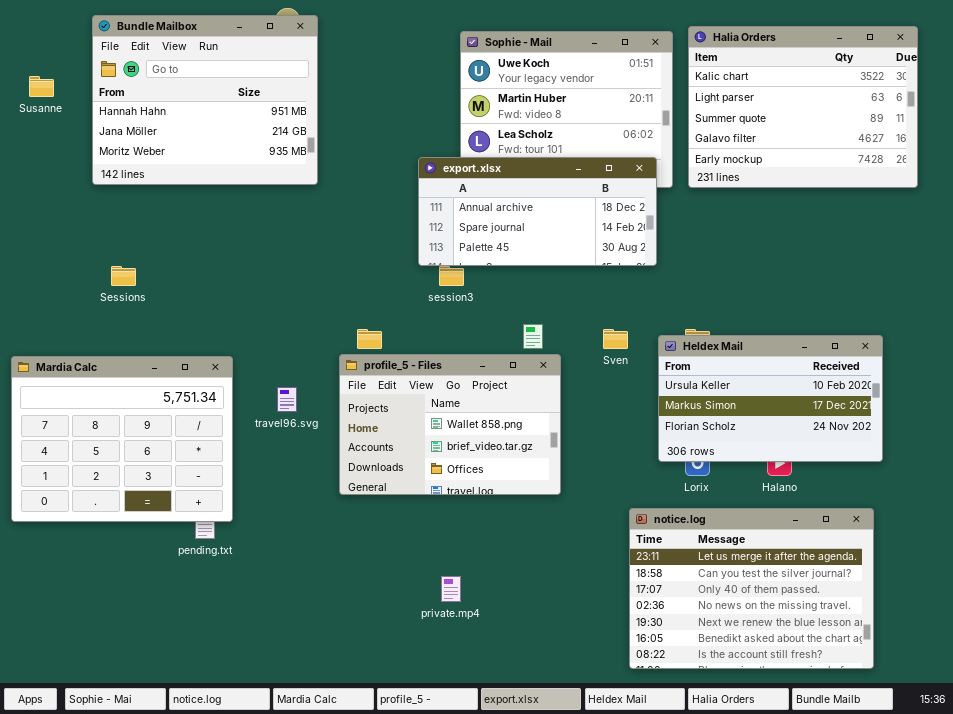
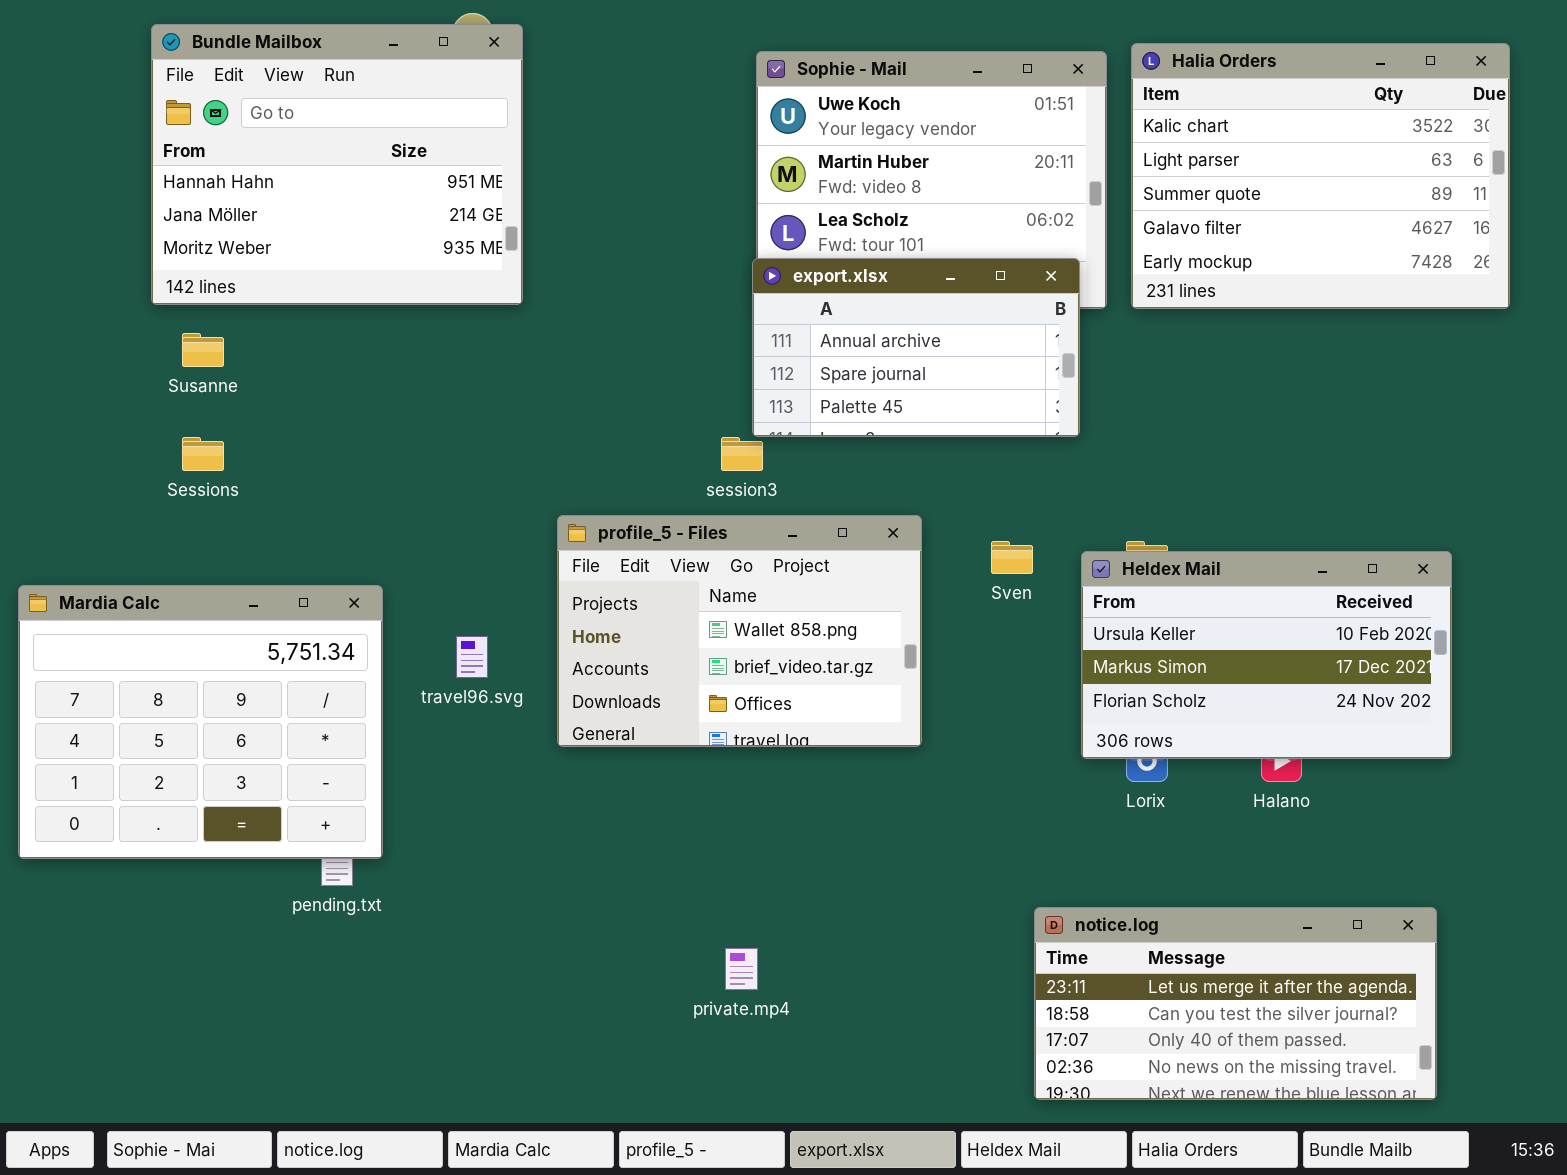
Susanne: [29,76,54,97] -> [182,333,224,367], moved
export.xlsx: [418,157,657,266] -> [752,258,1080,437], resized
profile_5 - Files: [339,354,561,495] -> [557,515,922,747], moved
notice.log: [629,508,874,669] -> [1034,907,1437,1100], resized

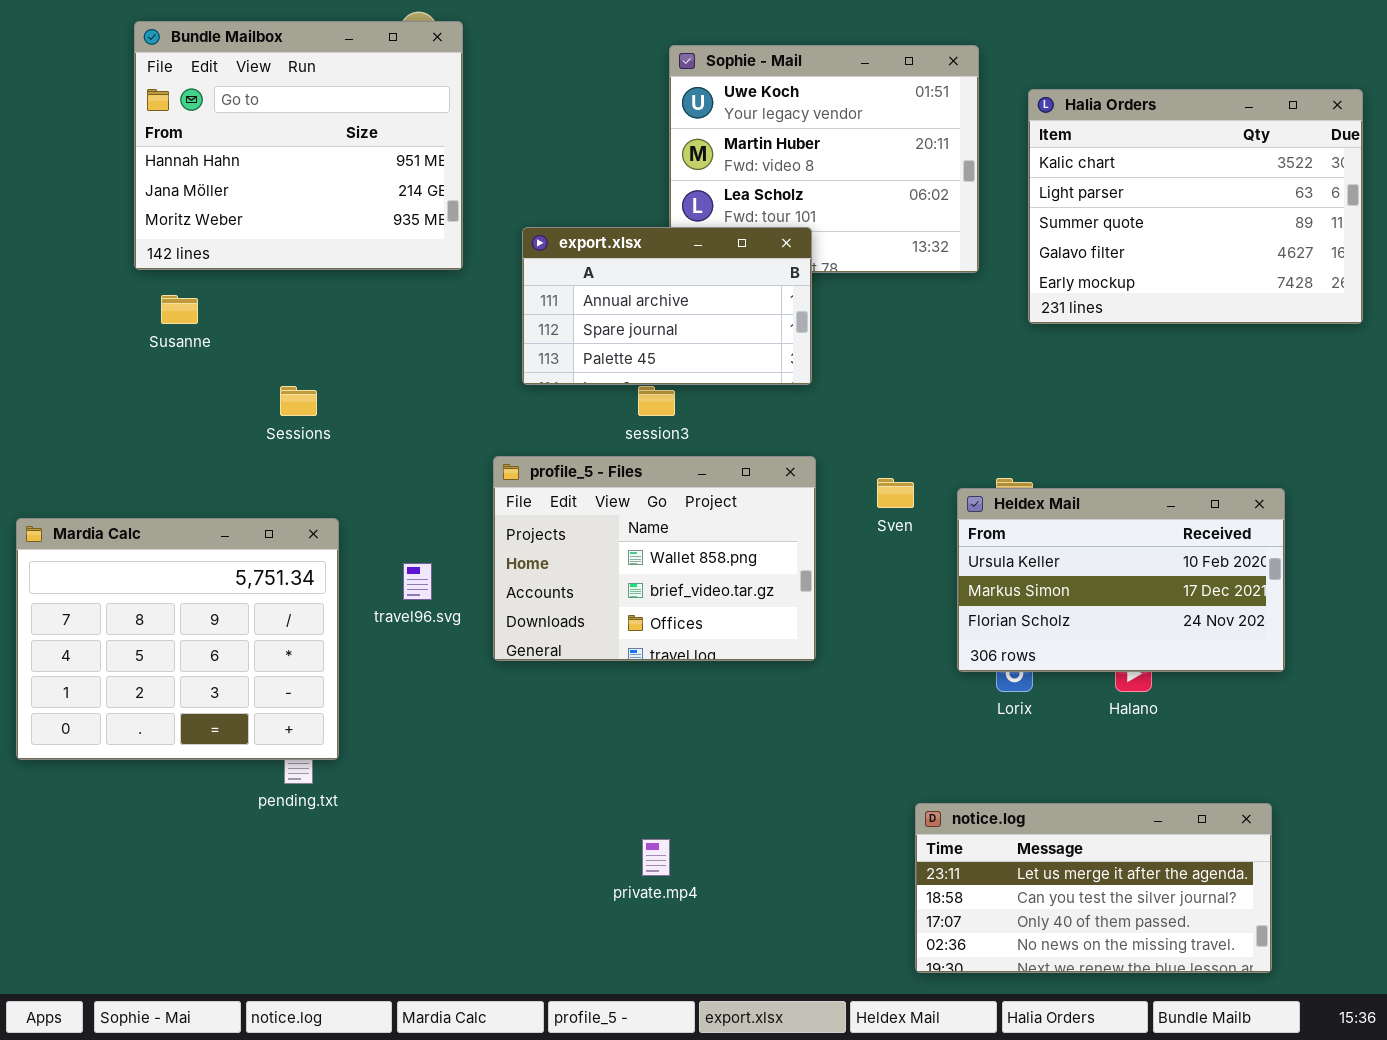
Halia Orders: [1131,43,1510,309] -> [1028,89,1363,324], moved
export.xlsx: [752,258,1080,437] -> [522,227,812,385], moved
Sessions: [182,437,224,471] -> [280,386,317,416], moved

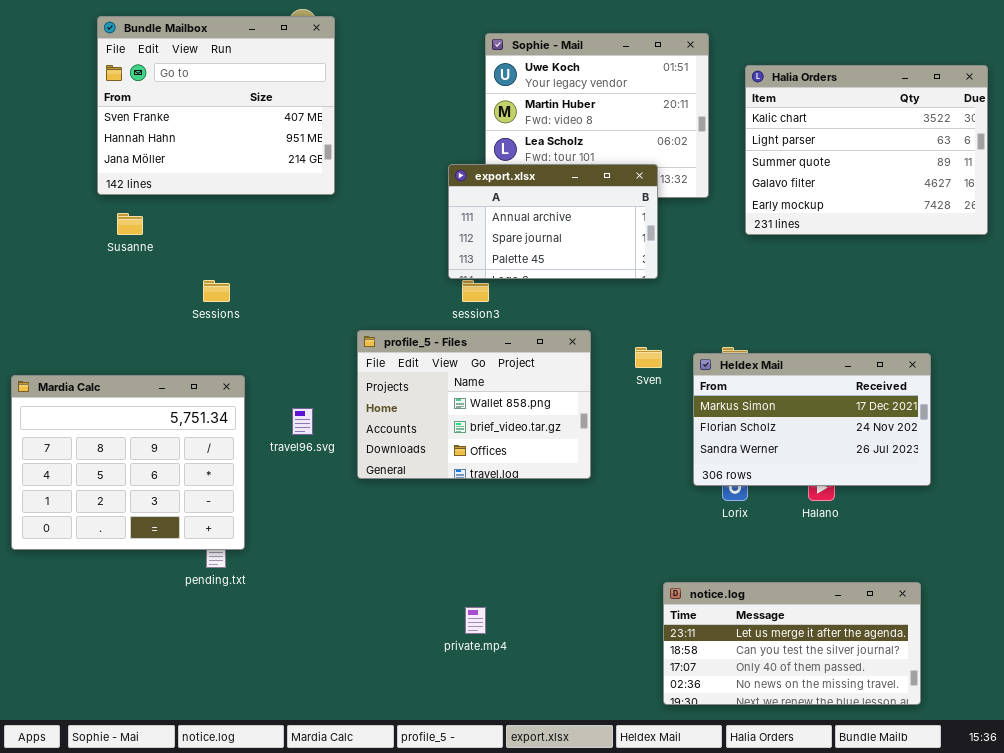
Bundle Mailbox: [134,21,463,270] -> [97,16,335,195], scrolled up 1 row
export.xlsx: [522,227,812,385] -> [448,164,658,279], moved
Heldex Mail: [957,488,1285,672] -> [693,353,931,486], scrolled down 1 row

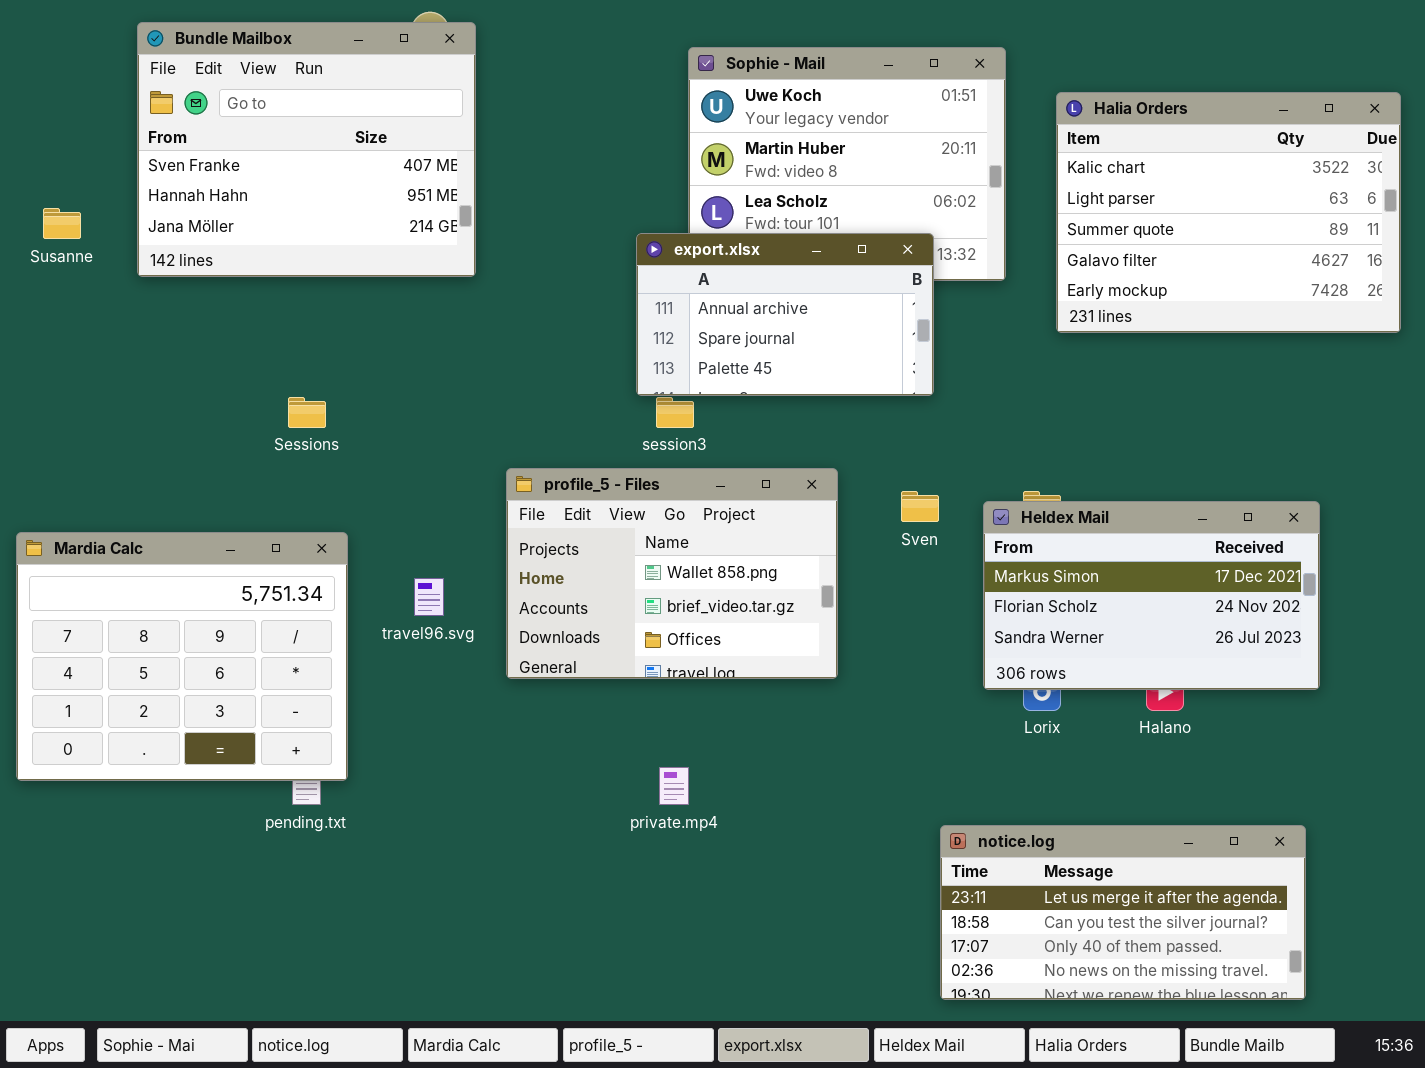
Susanne: [117,213,143,235] -> [43,208,81,239], moved
private.mp4: [465,607,486,634] -> [659,767,689,805], moved

